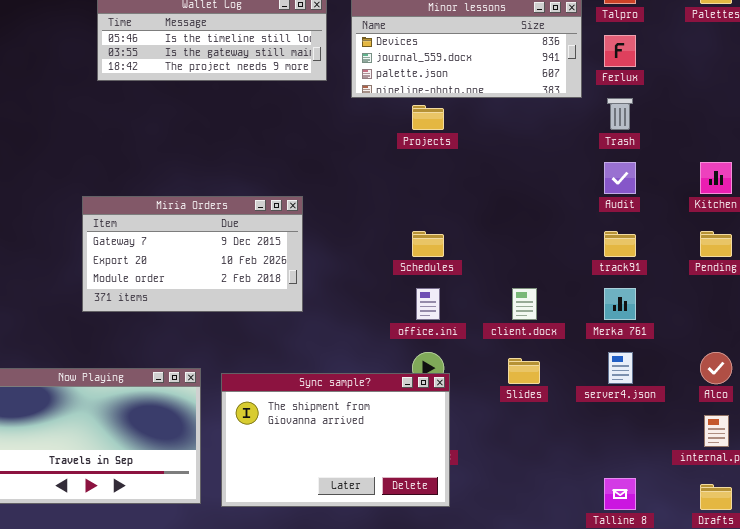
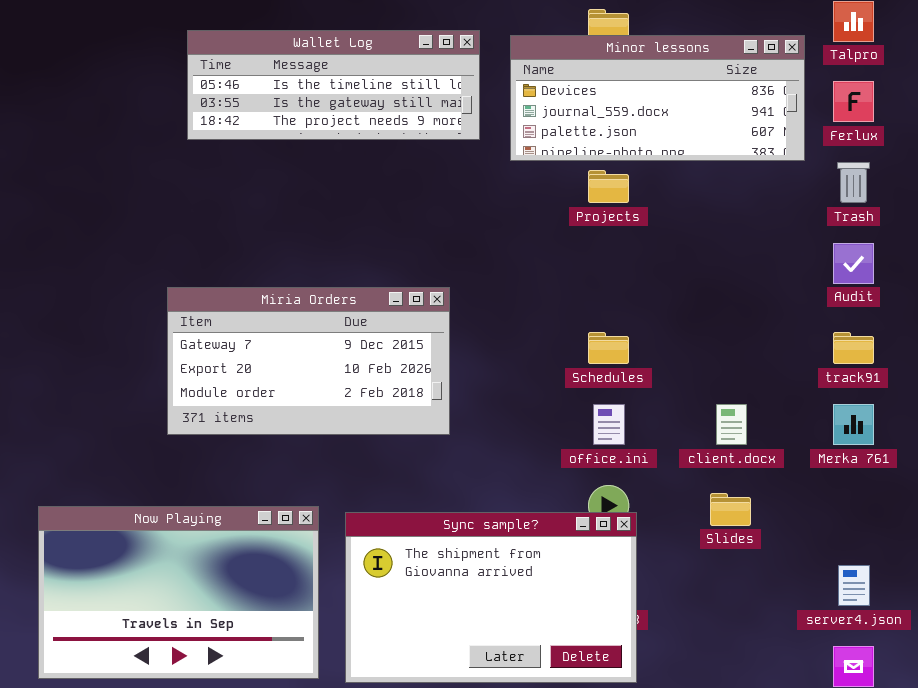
server4.json: [608,352,633,384] -> [838,565,870,606], moved

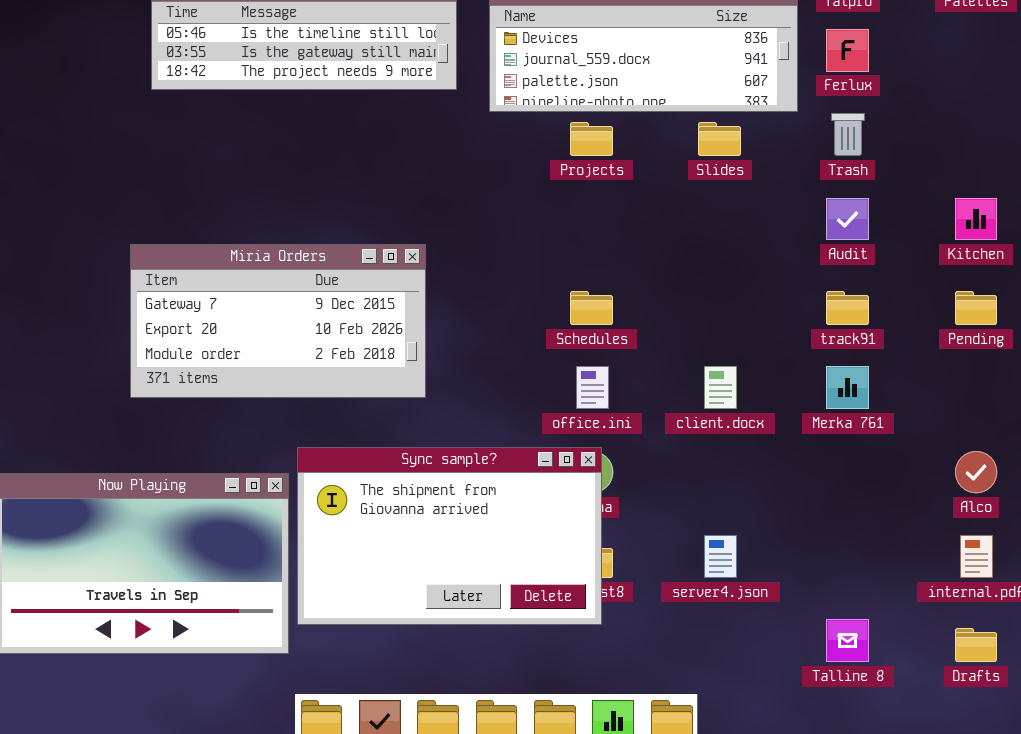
Slides: [710,493,751,526] -> [698,122,741,156], moved
Sync sample?: [345,512,637,683] -> [297,447,602,625], moved
server4.json: [838,565,870,606] -> [704,535,737,578], moved

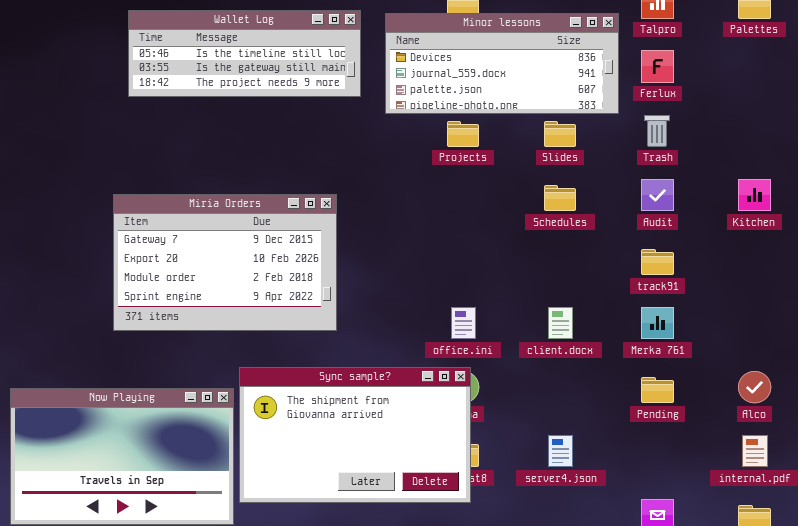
Miria Orders: [130,244,426,398] -> [113,194,337,331], resized
Schedules: [570,291,613,325] -> [544,185,576,211], moved
Pending: [955,291,997,325] -> [641,377,674,403], moved

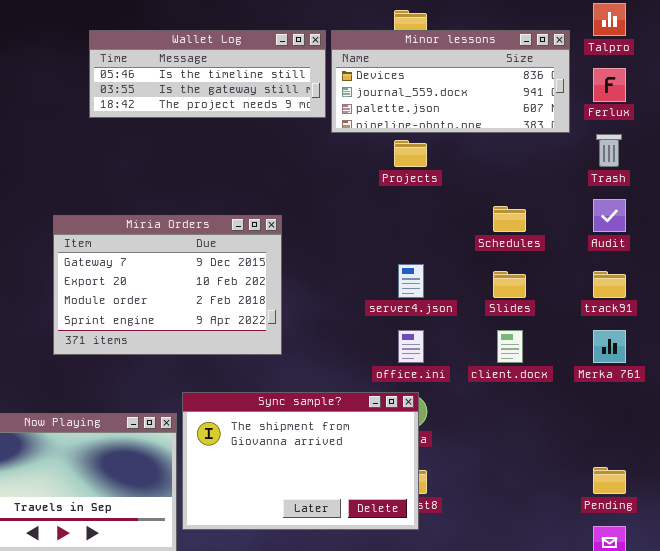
Wallet Log: [128,10,361,97] -> [89,30,326,118], moved
Slides: [544,121,576,147] -> [493,271,526,298], moved
Pending: [641,377,674,403] -> [593,467,626,494], moved
server4.json: [548,435,573,467] -> [398,264,424,298], moved

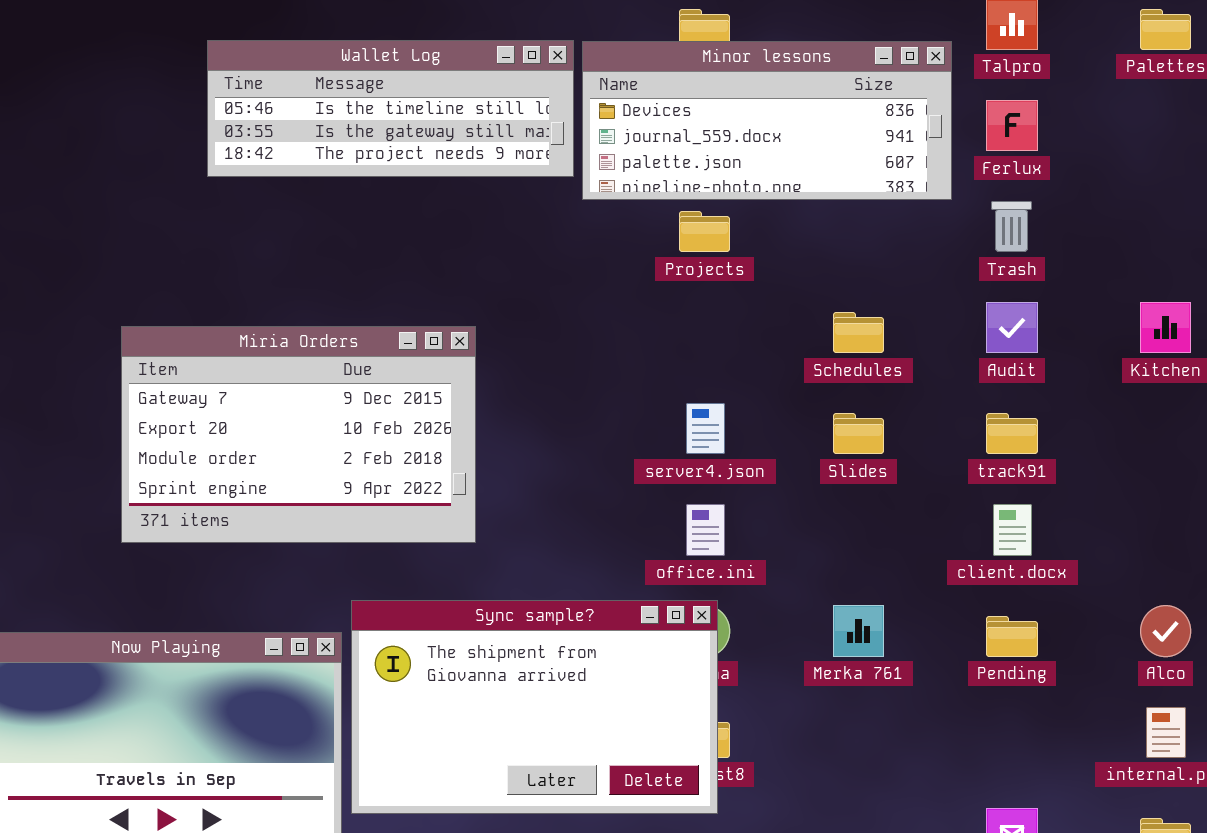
Miria Orders: [53,215,282,355] -> [121,326,476,543], moved
client.docx: [497,330,523,363] -> [993,504,1032,556], moved
Merka 761: [593,330,626,363] -> [833,605,884,657], moved
Pending: [593,467,626,494] -> [986,616,1038,657], moved

